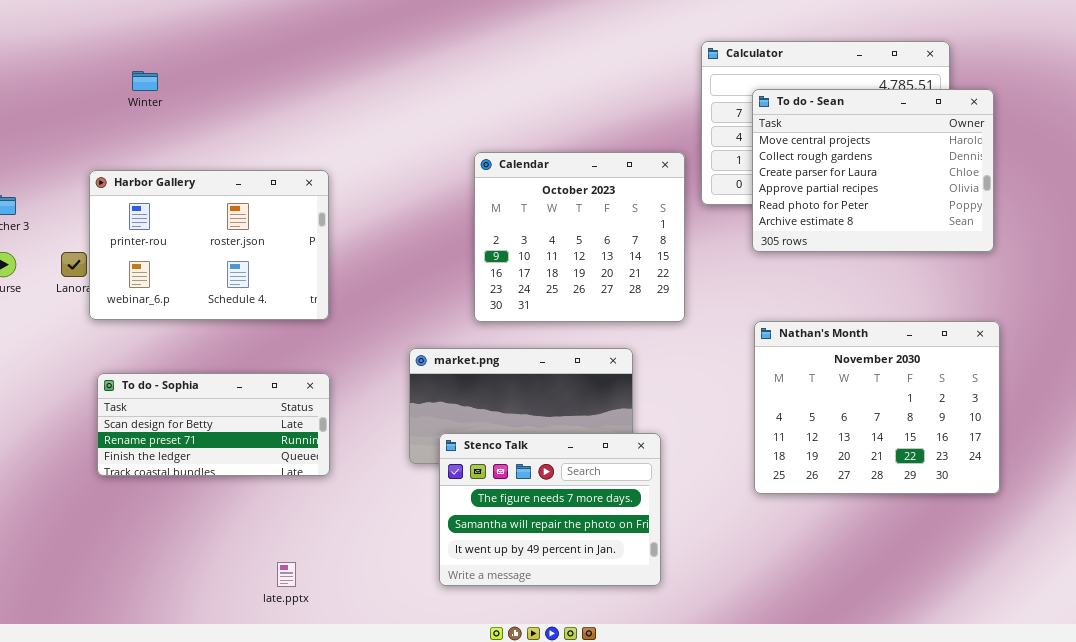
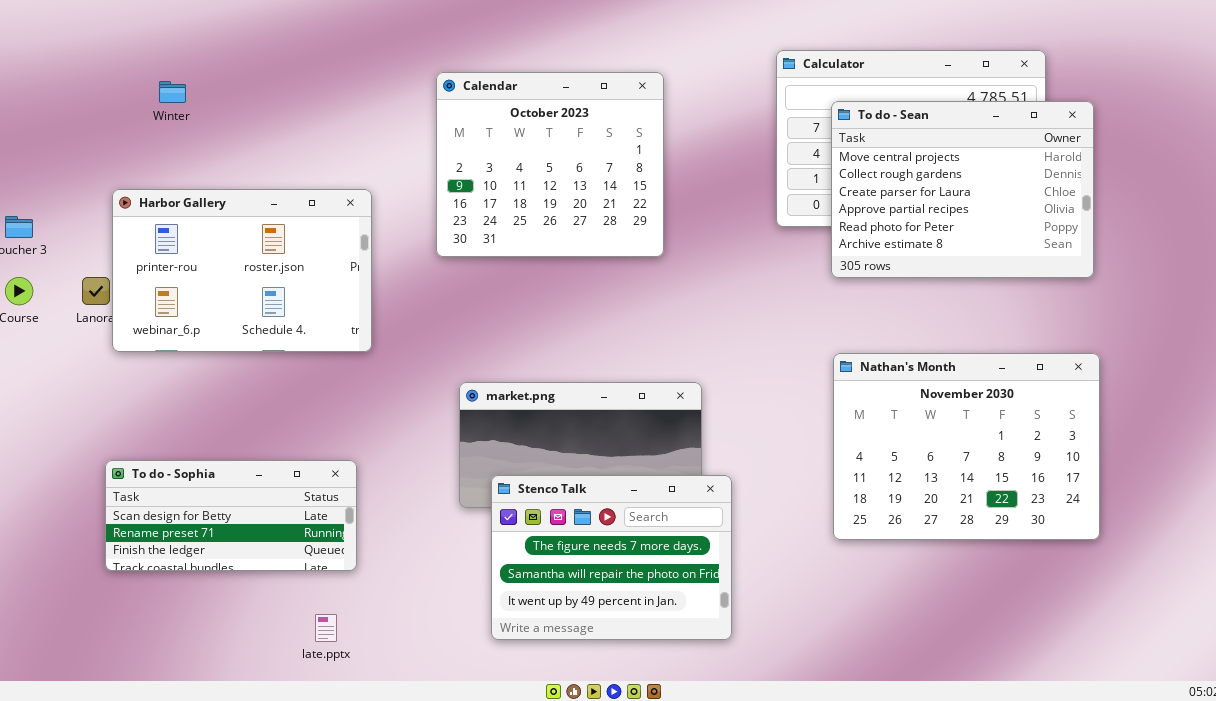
Calendar: [474,152,685,322] -> [436,72,664,257], moved
To do - Sophia: [97,373,330,476] -> [105,460,357,571], moved

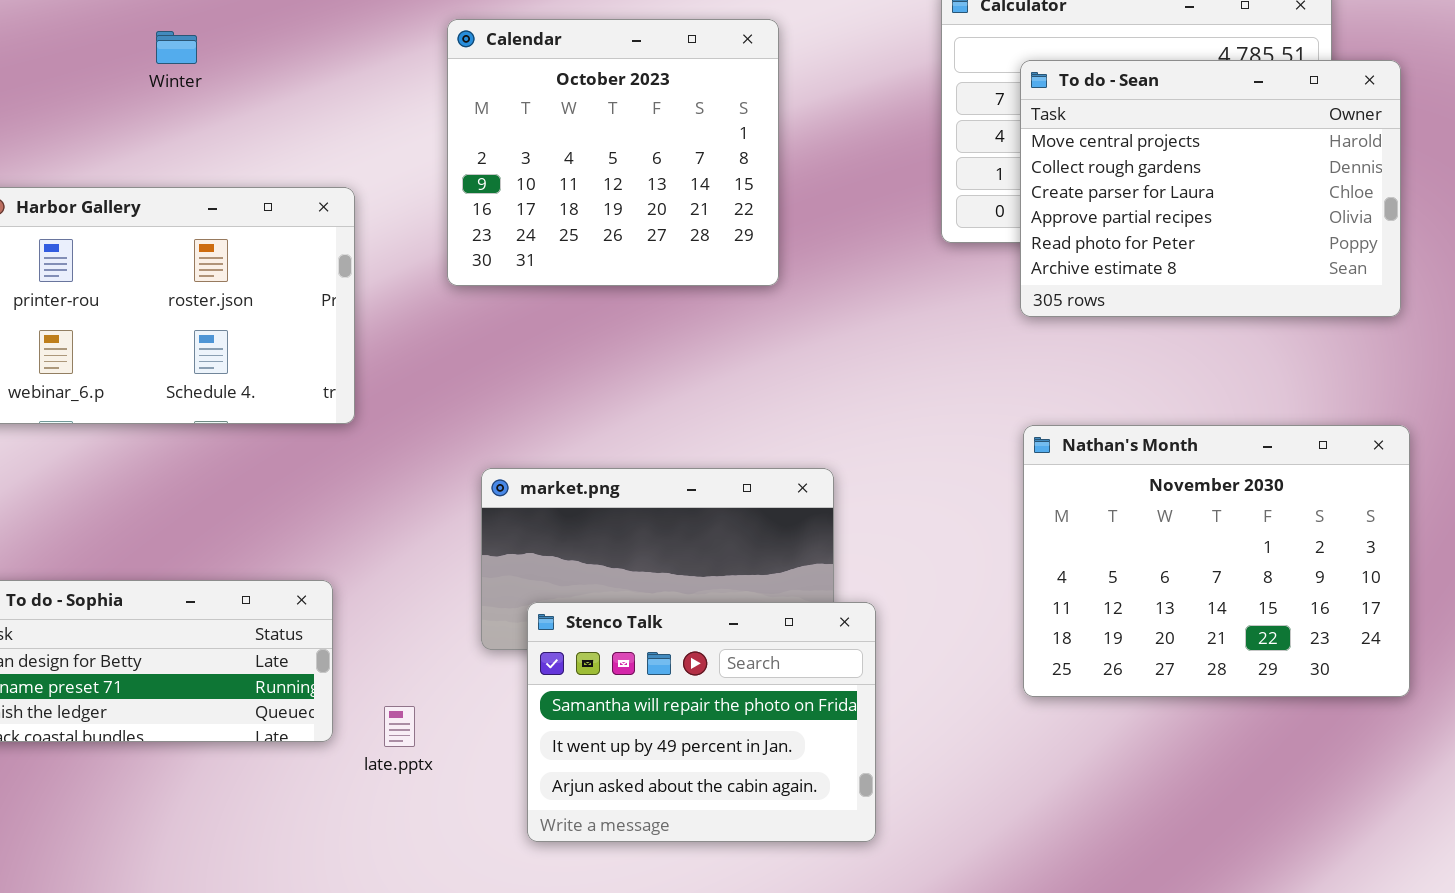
Winter: [159,81,186,103] -> [156,31,197,64], moved
Stenco Talk: [491,475,732,640] -> [527,602,876,842], scrolled down 1 row
late.pptx: [315,614,337,642] -> [384,706,415,747], moved

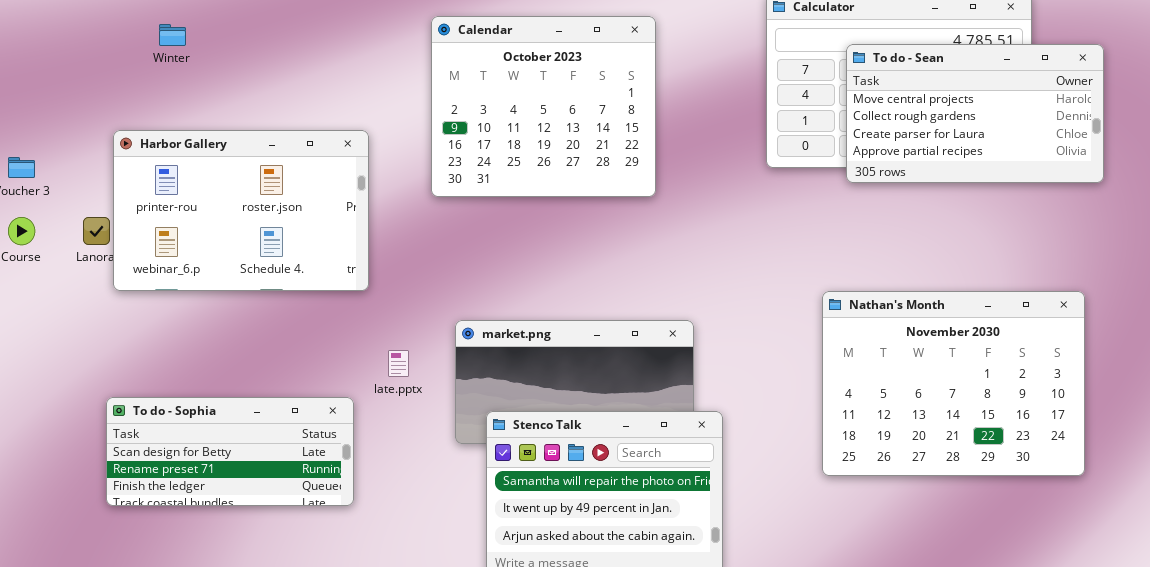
Winter: [156,31,197,64] -> [159,24,186,46], moved
To do - Sean: [1020,60,1401,317] -> [846,44,1104,183], moved, resized
late.pptx: [384,706,415,747] -> [388,350,409,377], moved

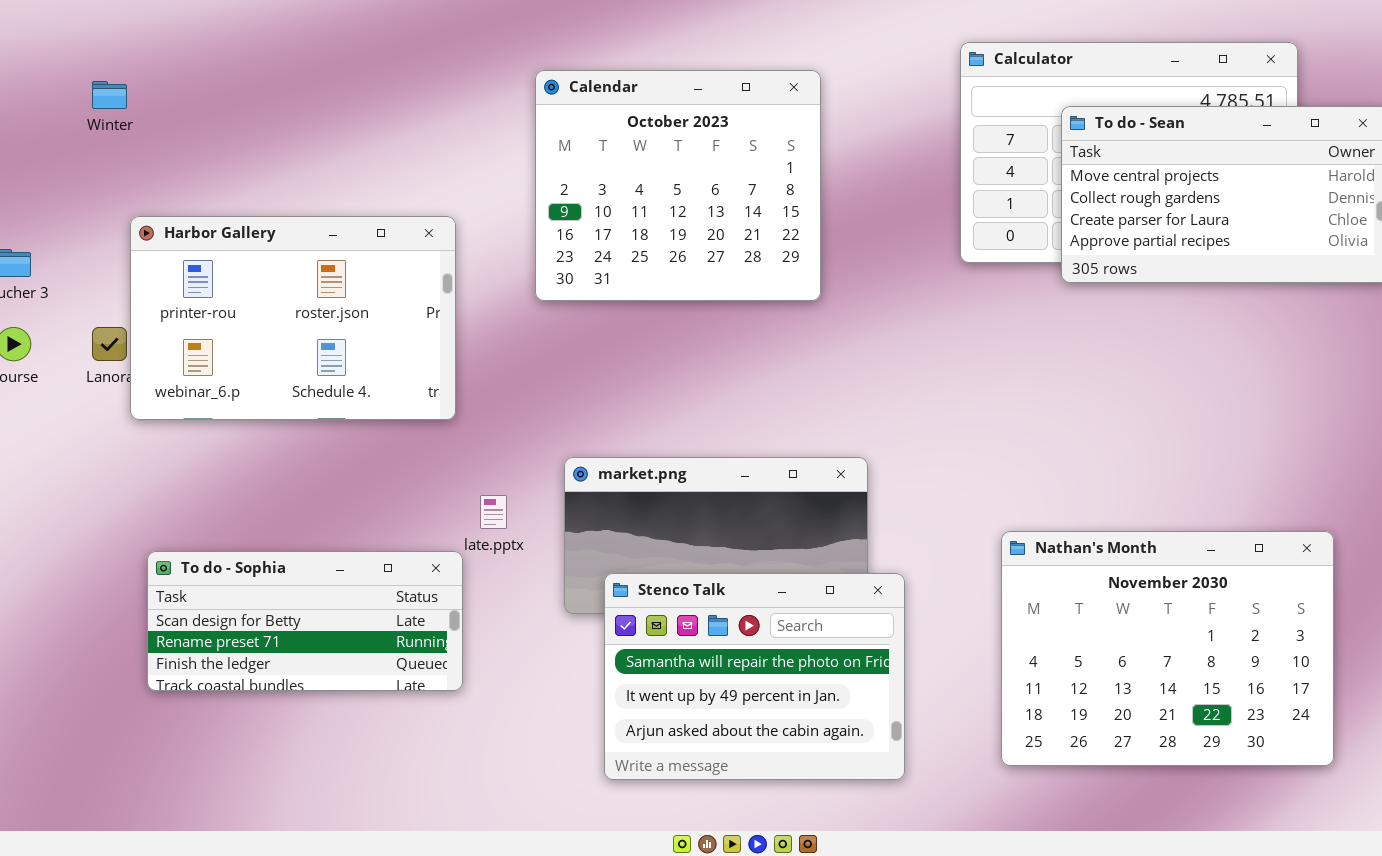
Winter: [159,24,186,46] -> [92,81,127,109], moved
Nathan's Month: [822,291,1085,476] -> [1001,531,1334,766], moved
To do - Sophia: [106,397,354,506] -> [147,551,463,691], moved

